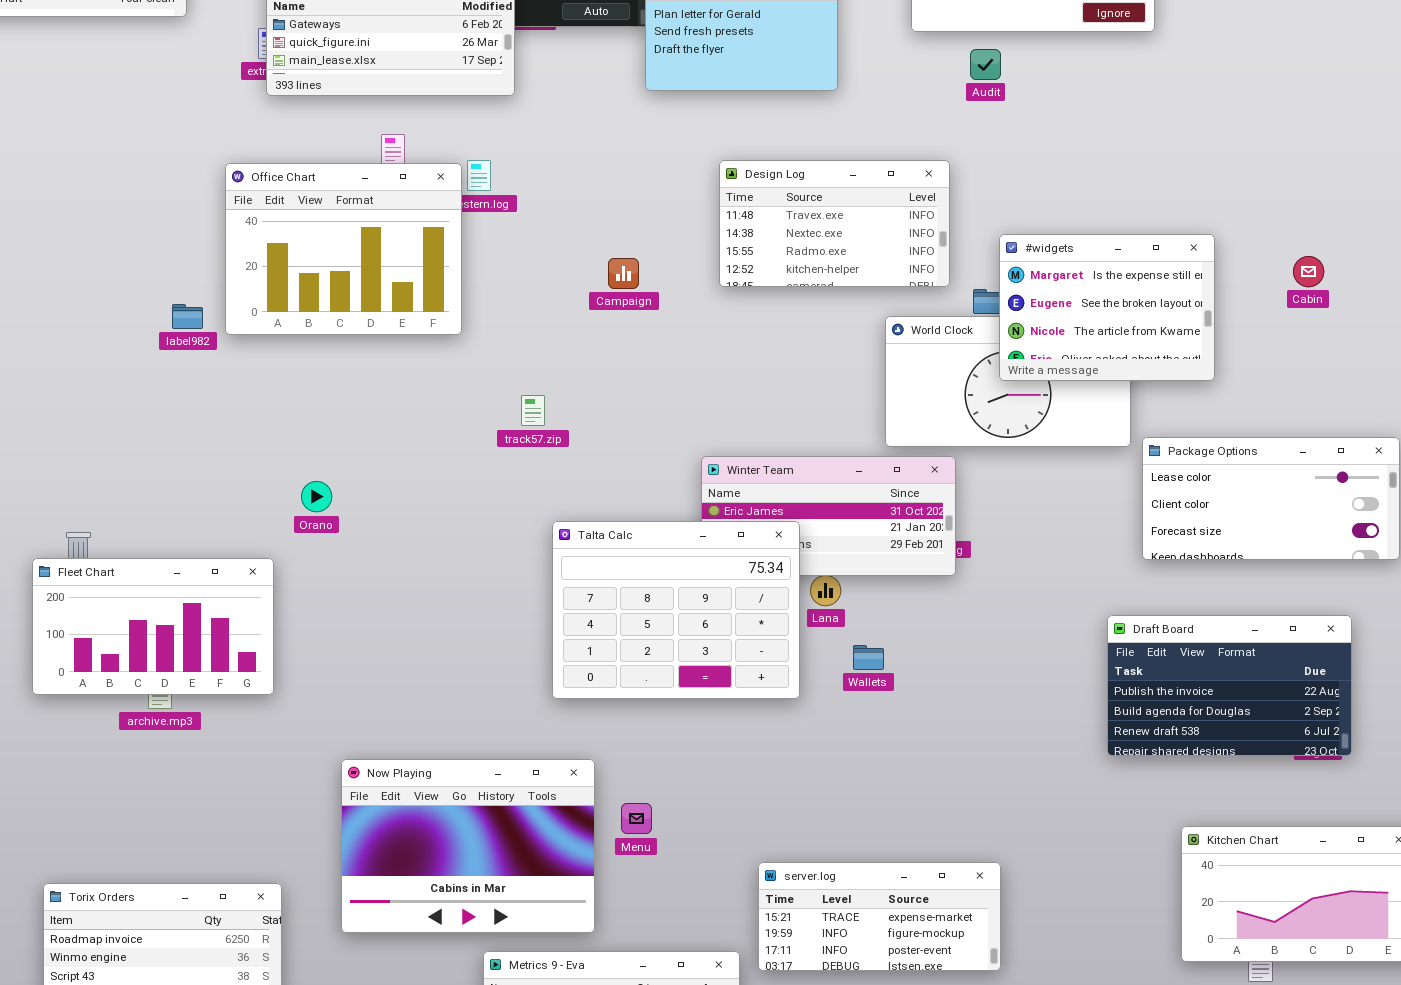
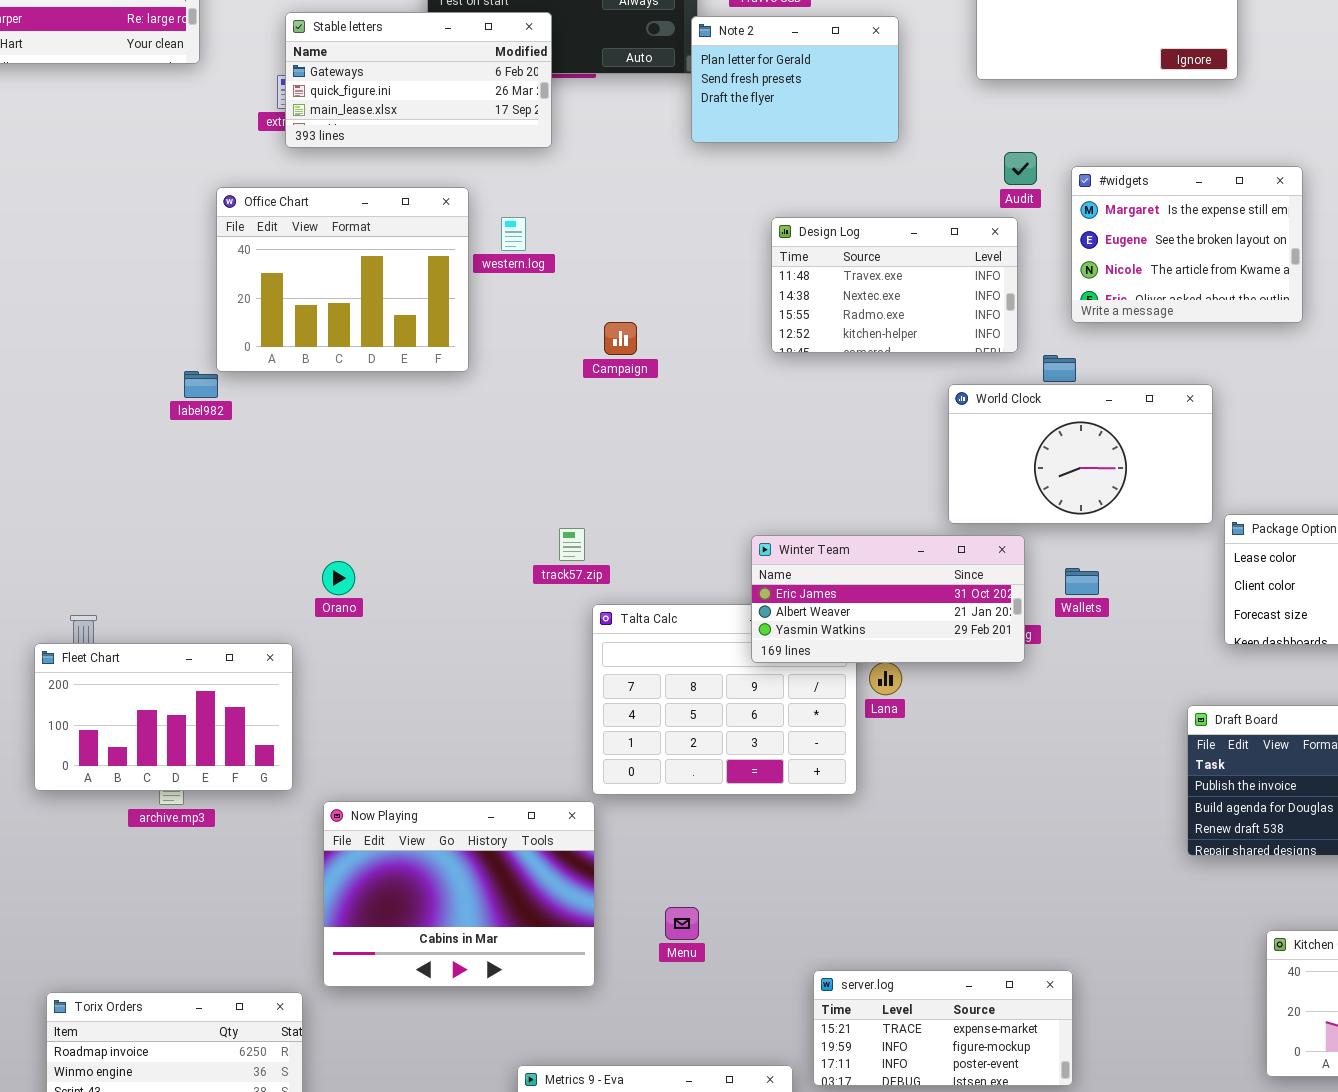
Audit: [970,49,1001,80] -> [1004,152,1037,185], moved
Office Chart: [225,163,462,335] -> [216,187,469,372], moved
#widgets: [999,234,1215,381] -> [1071,166,1303,323], moved
Campaign: [608,258,639,289] -> [604,322,637,355], moved
track57.zip: [521,395,545,426] -> [559,528,585,561], moved
Winter Team: [701,456,956,576] -> [751,535,1025,663], raised
Wallets: [853,645,884,670] -> [1065,568,1099,595], moved
Now Playing: [341,759,595,933] -> [323,801,595,987], moved

